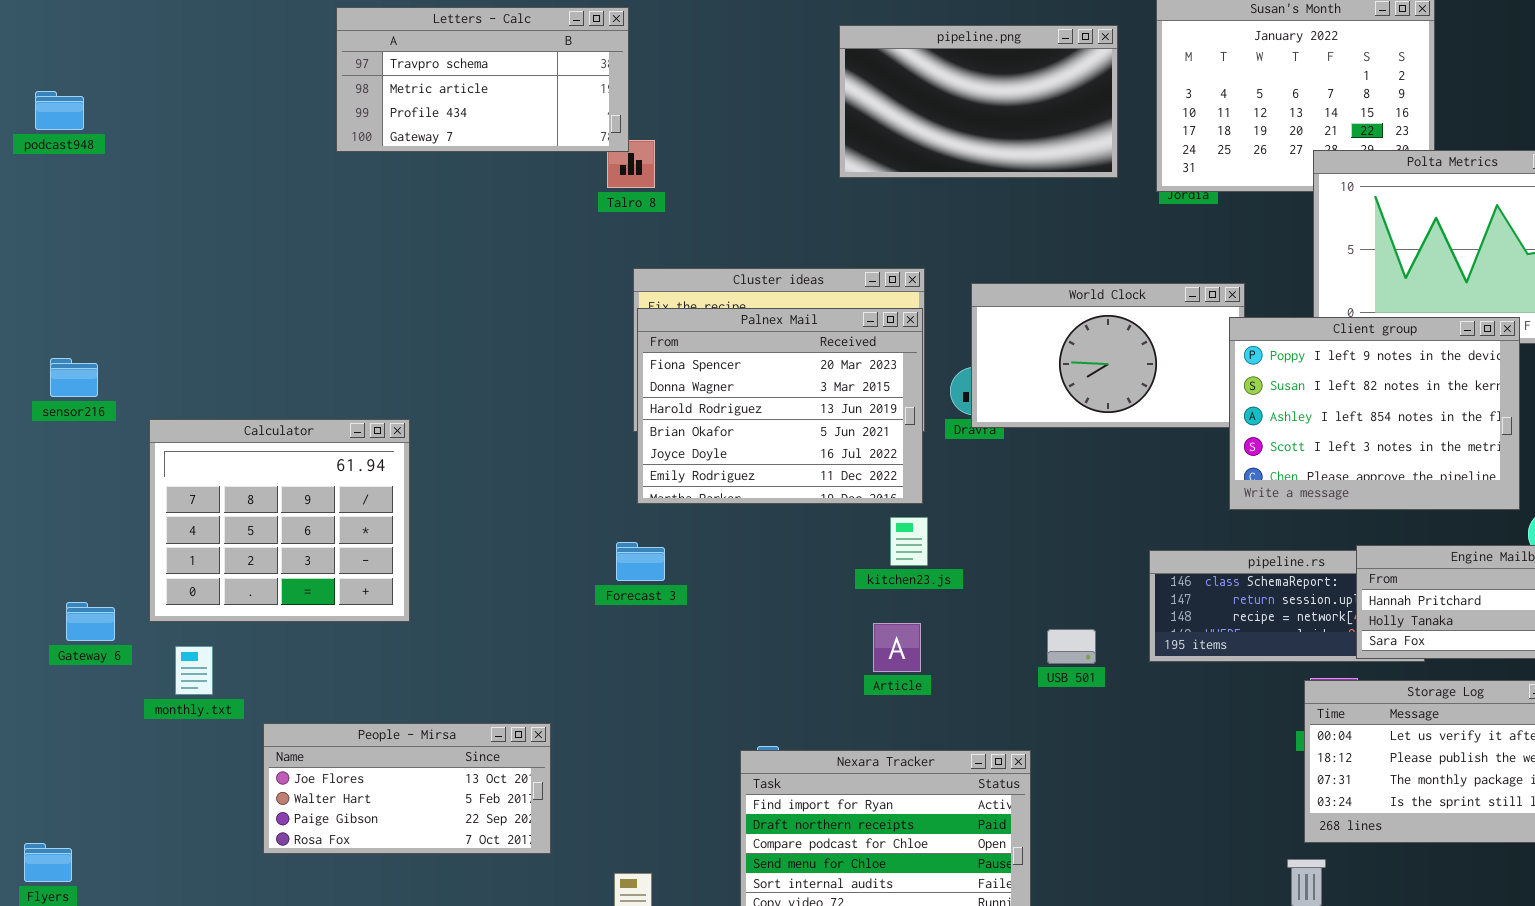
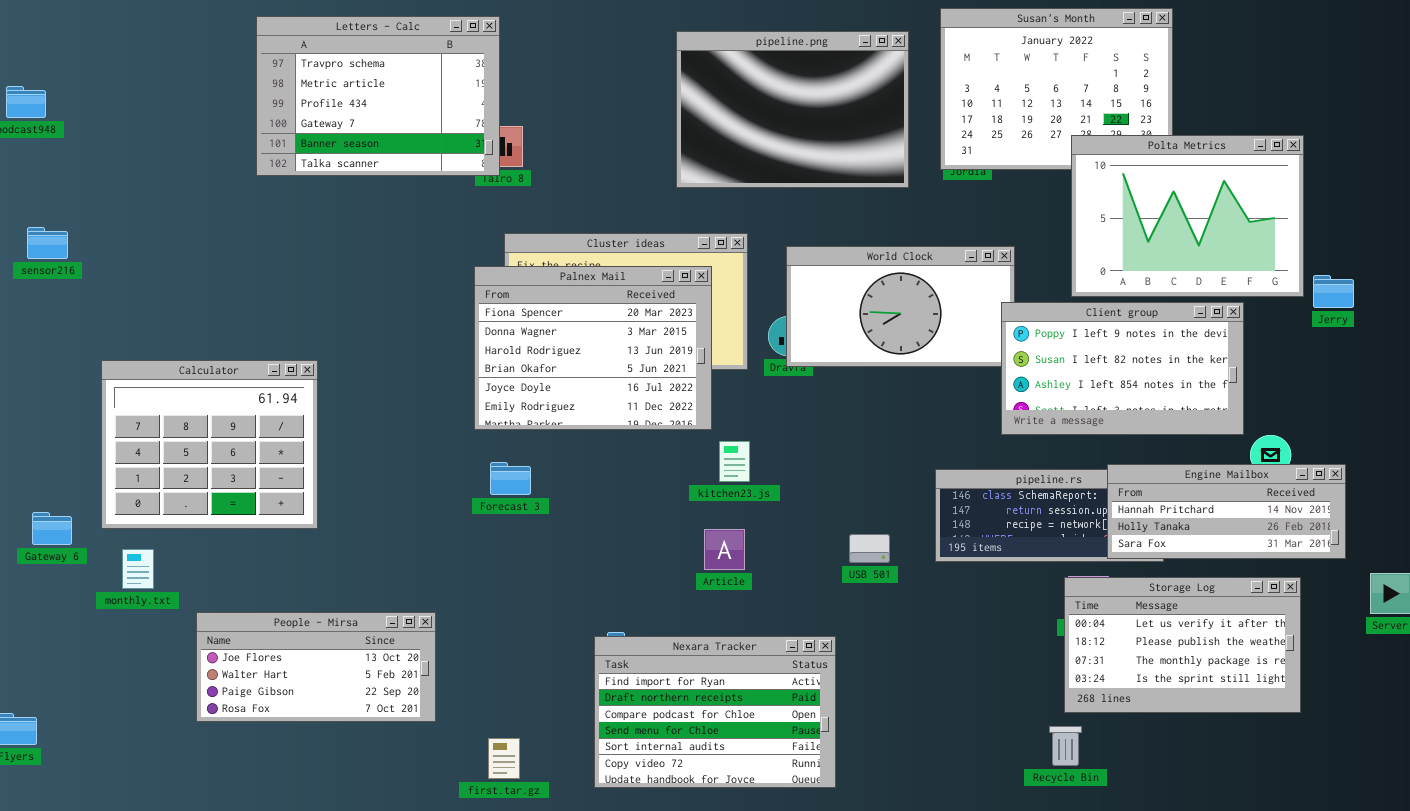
Letters - Calc: [336,7,629,152] -> [256,16,500,176], resized
pipeline.png: [839,25,1118,178] -> [676,31,909,188], resized
Palnex Mail: [637,308,923,504] -> [474,266,712,430], moved
Client group: [1229,317,1520,510] -> [1001,302,1244,435], resized
sensor216: [50,358,98,397] -> [27,227,68,259], moved

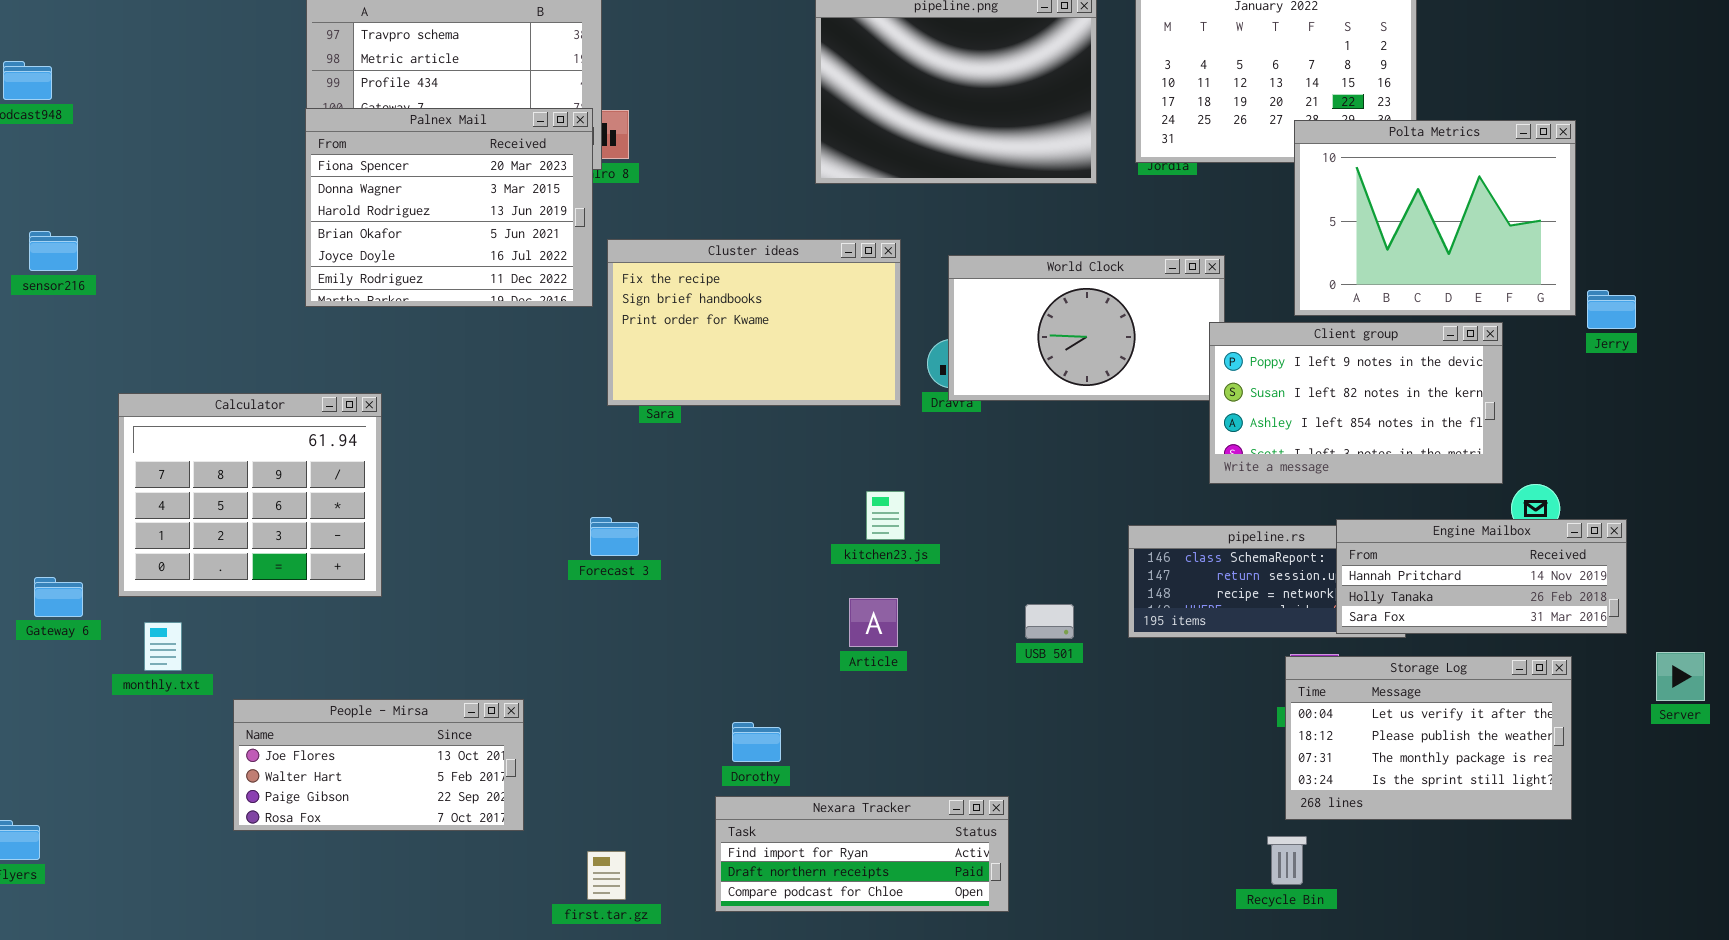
Palnex Mail: [474,266,712,430] -> [305,108,593,307], moved
Nexara Tracker: [594,636,836,788] -> [715,796,1009,912], resized

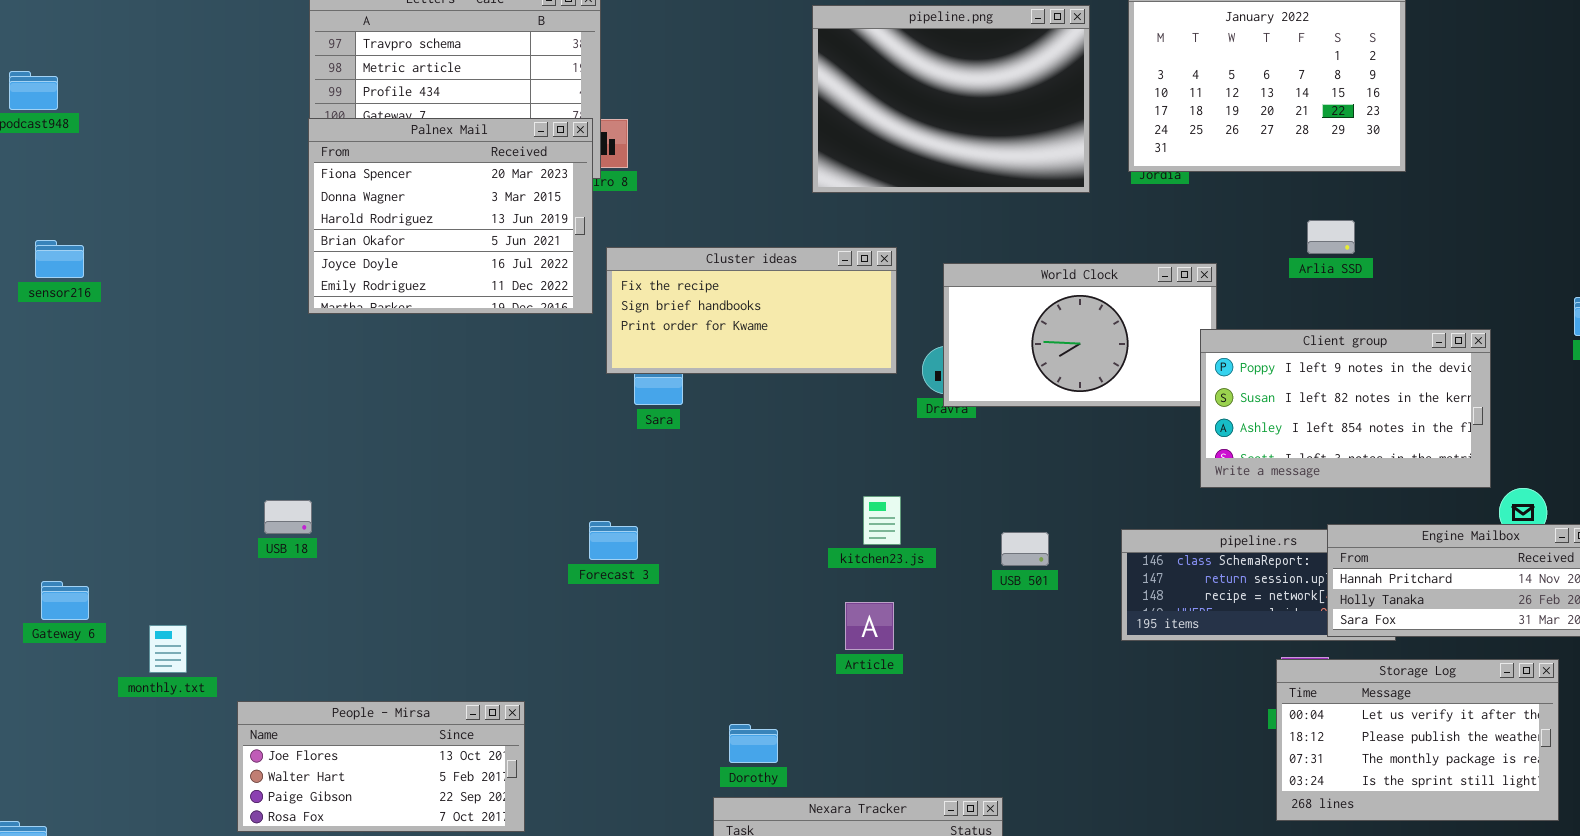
Polta Metrics: [1294,120,1576,316] -> none, closed
Cluster ideas: [607,239,901,406] -> [606,247,897,374], resized
Calculator: [118,393,382,597] -> none, closed
USB 501: [1025,604,1074,639] -> [1001,532,1049,566], moved

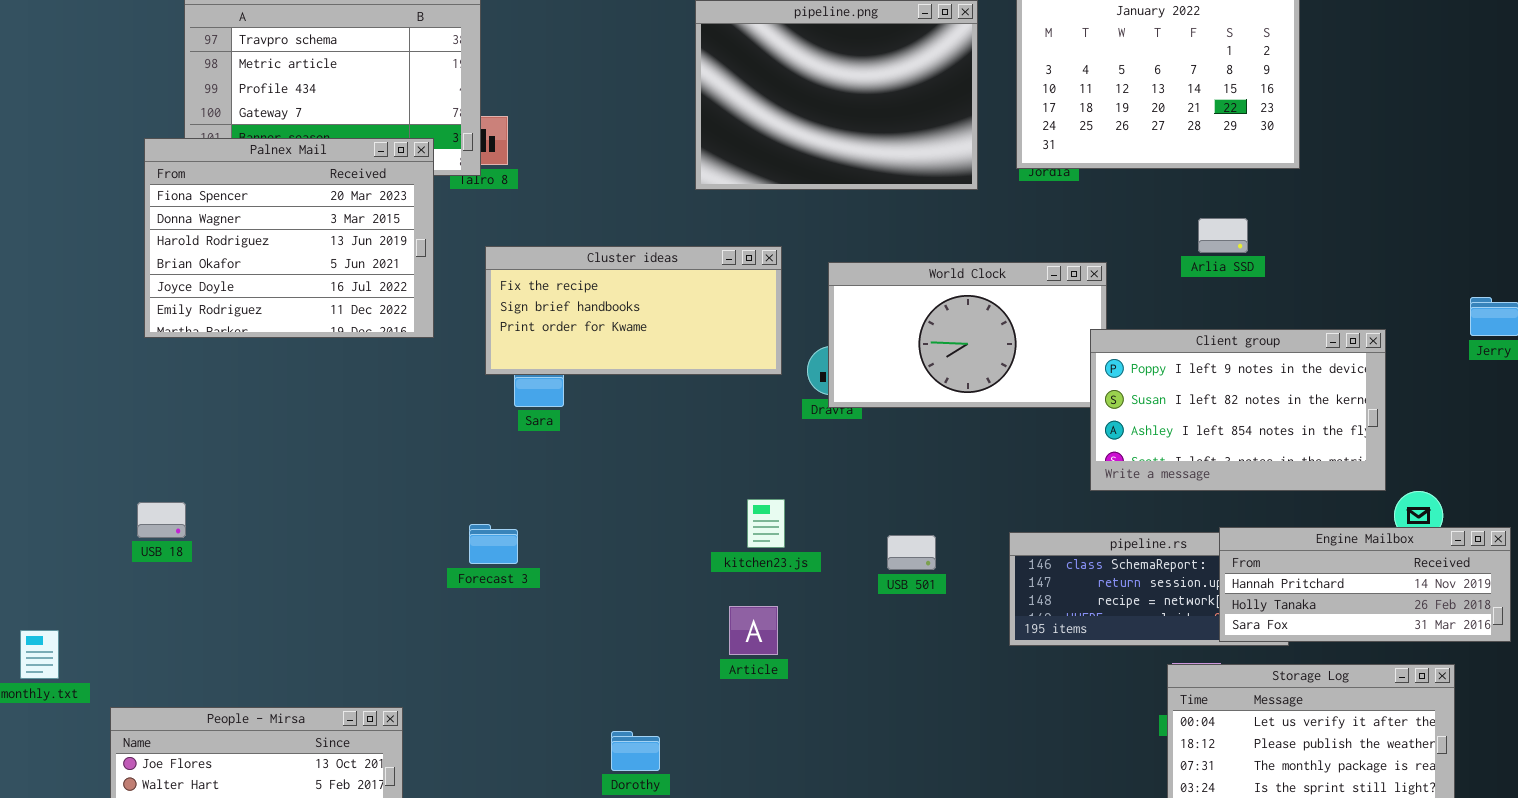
Palnex Mail: [308,118,593,314] -> [144,138,434,338], moved

